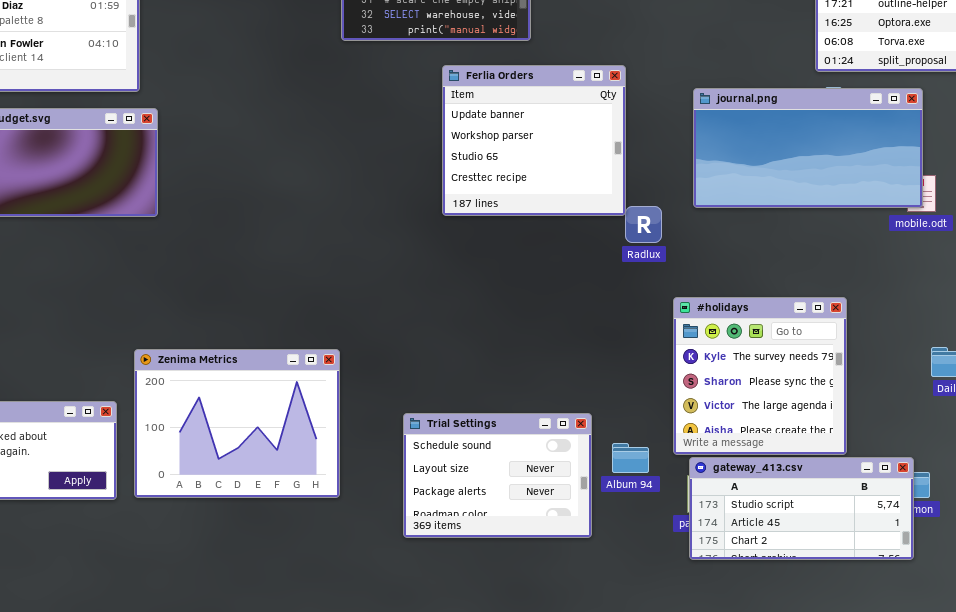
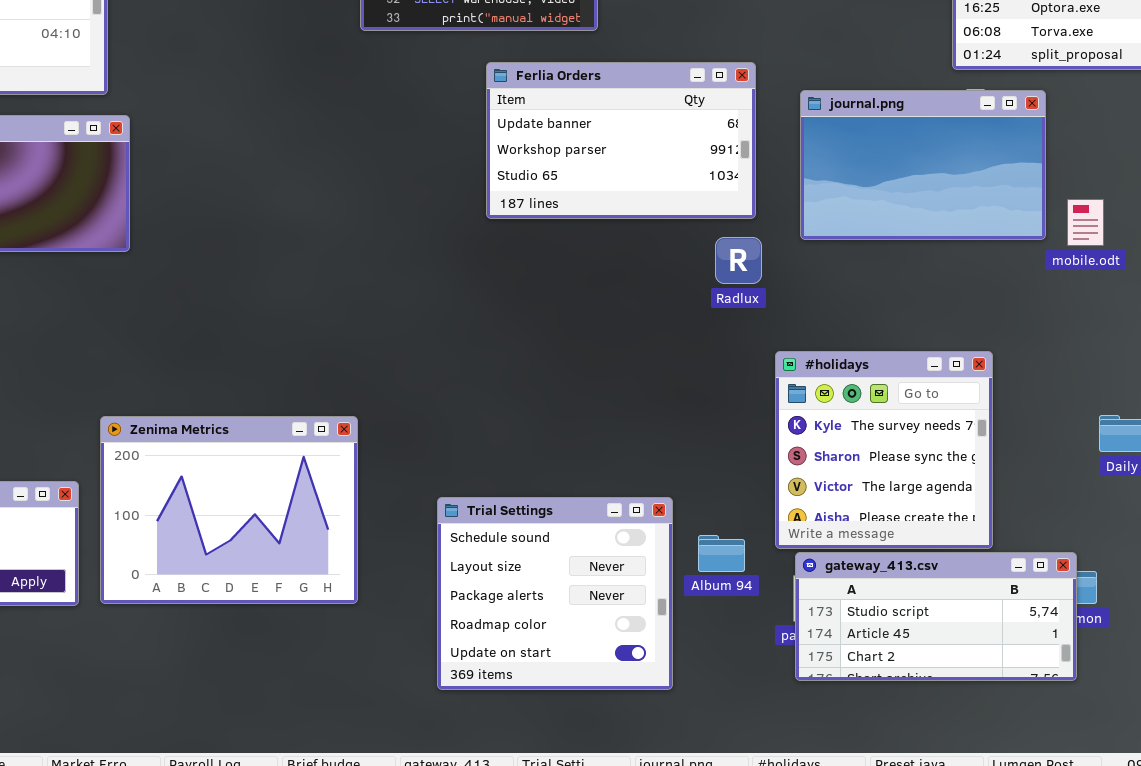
Ferlia Orders: [442,65,626,216] -> [486,62,756,219], resized
journal.png: [693,88,923,208] -> [800,90,1046,240], resized
Trial Settings: [403,413,592,538] -> [437,497,673,690], resized

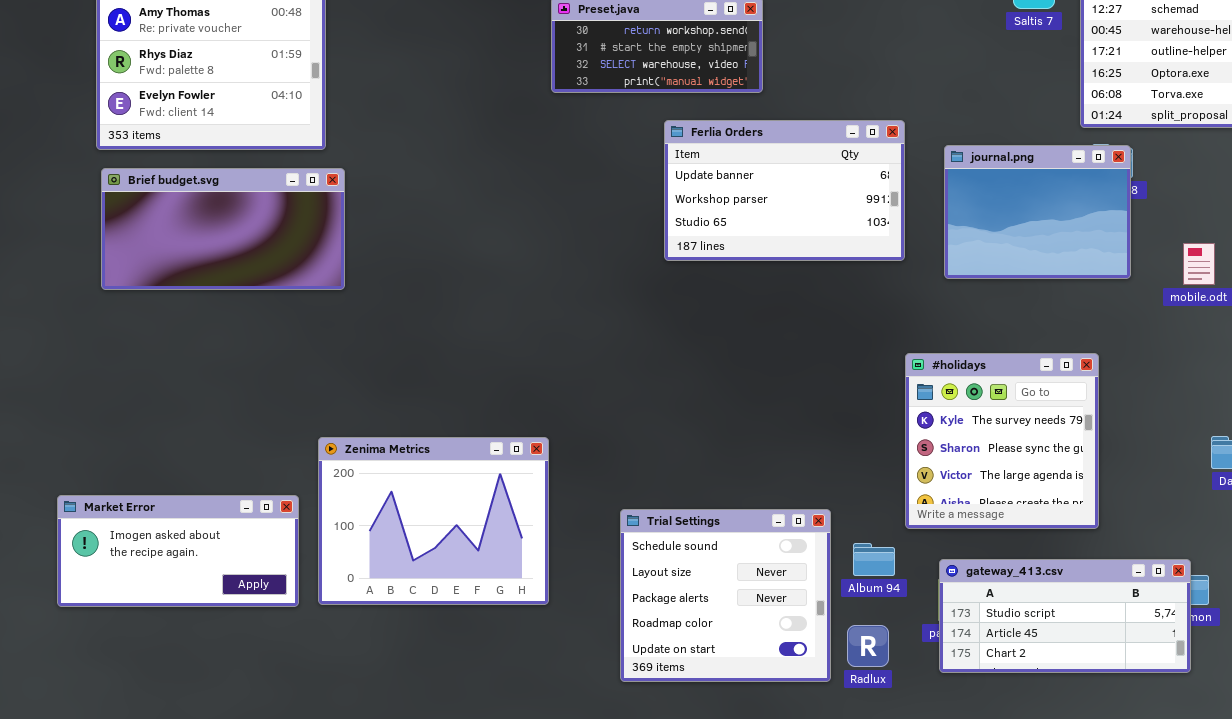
journal.png: [800,90,1046,240] -> [944,145,1131,279], resized
Radlux: [715,237,762,284] -> [847,625,889,667], moved
#holidays: [775,351,993,549] -> [905,353,1099,529], moved

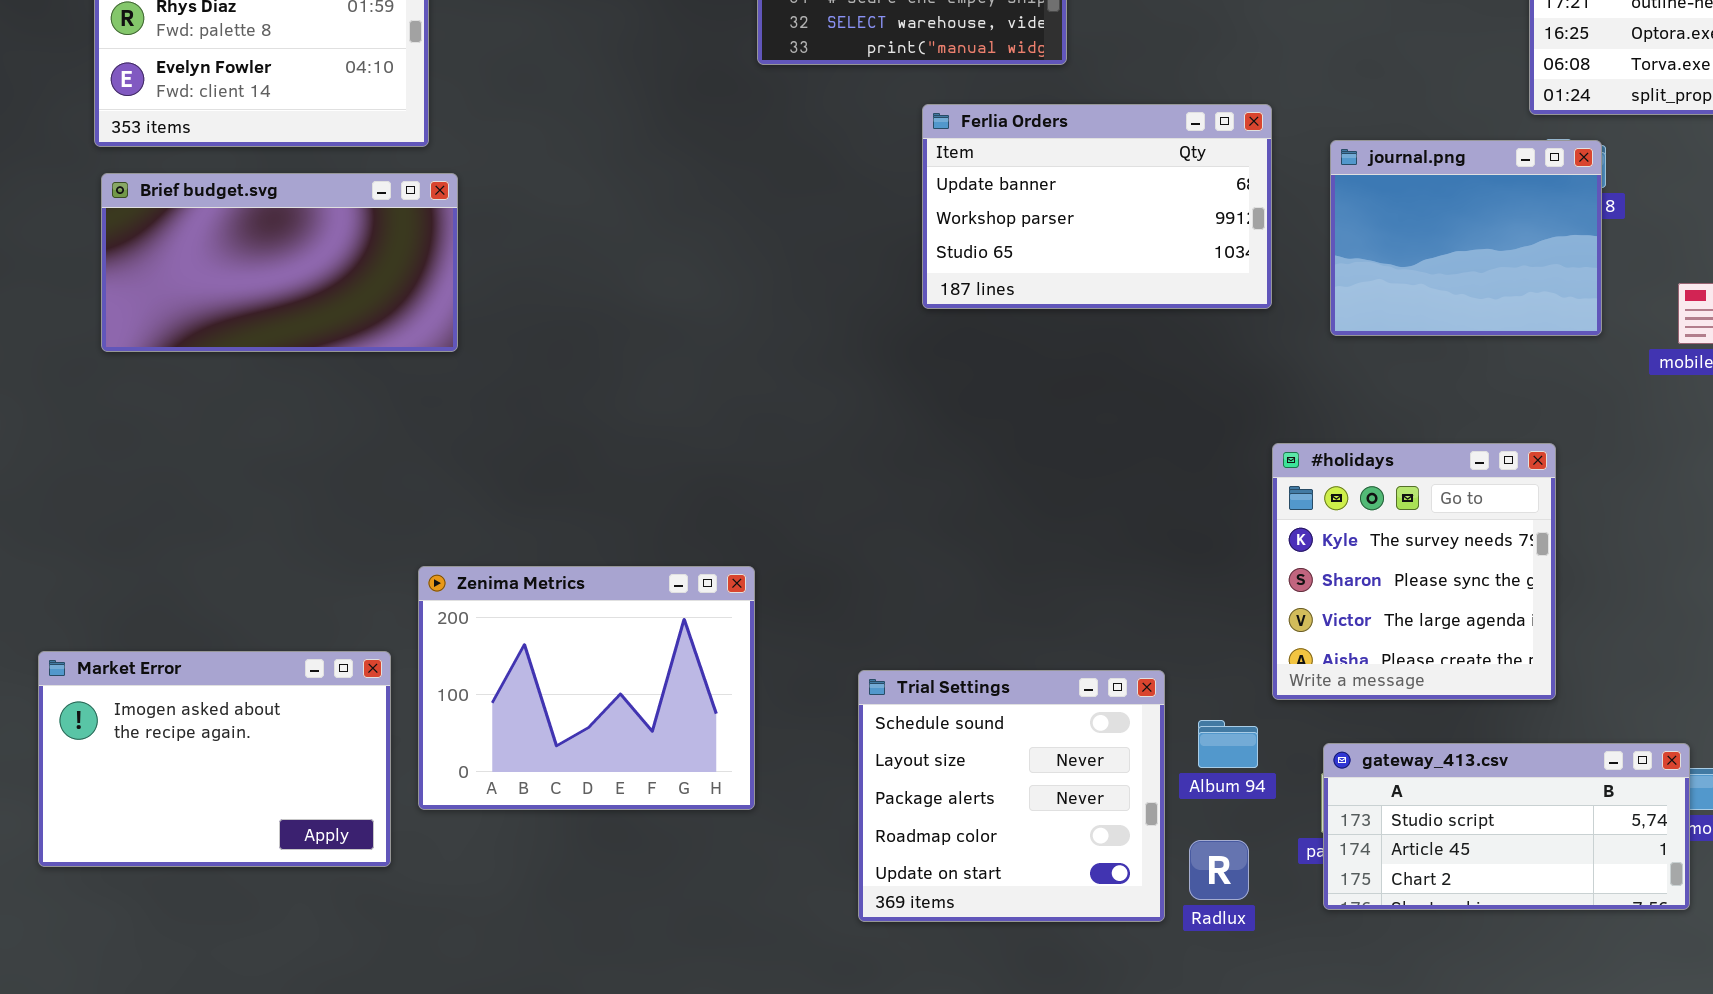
Market Error: [57,495,299,607] -> [38,651,391,867], resized

